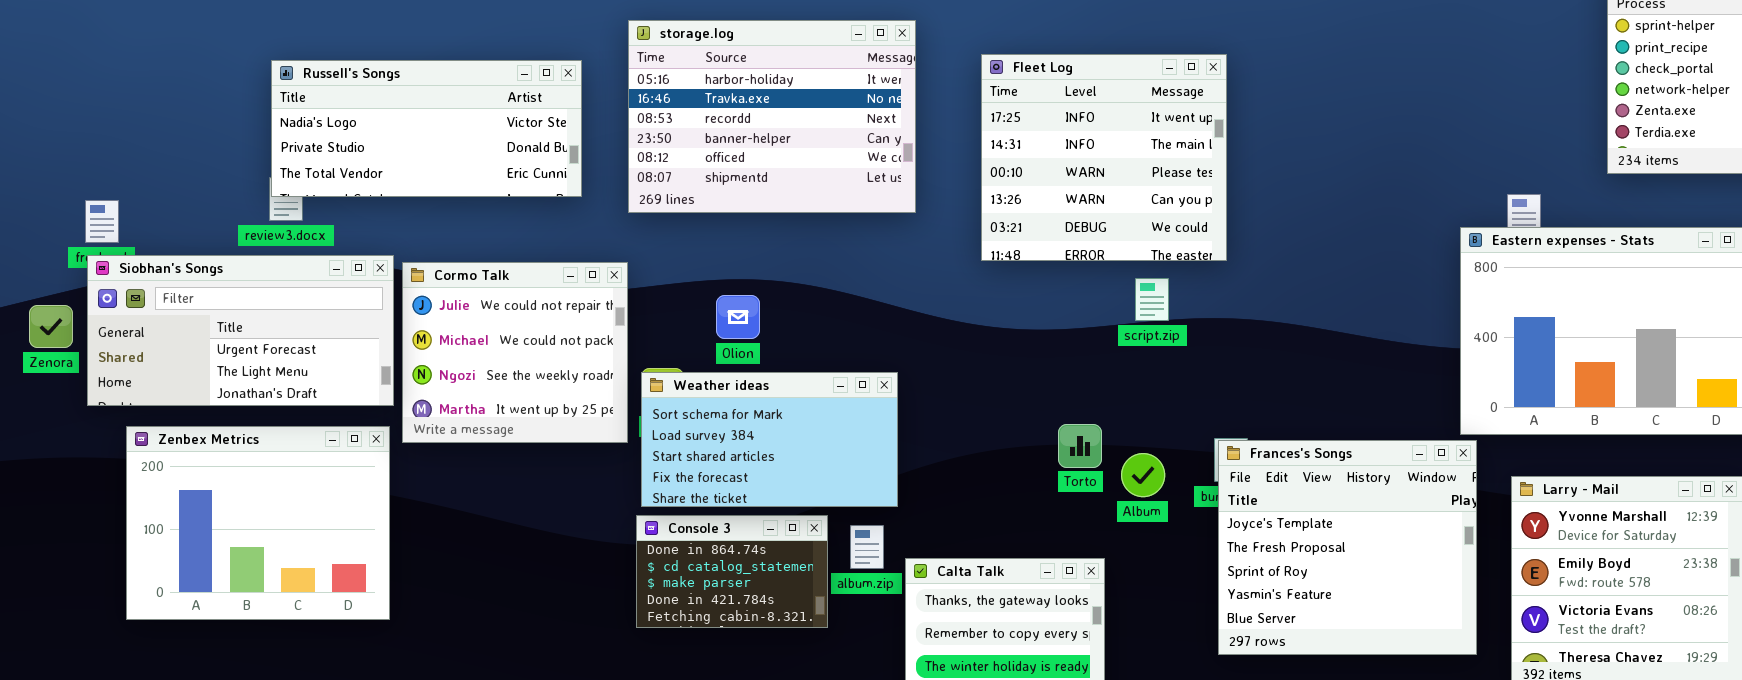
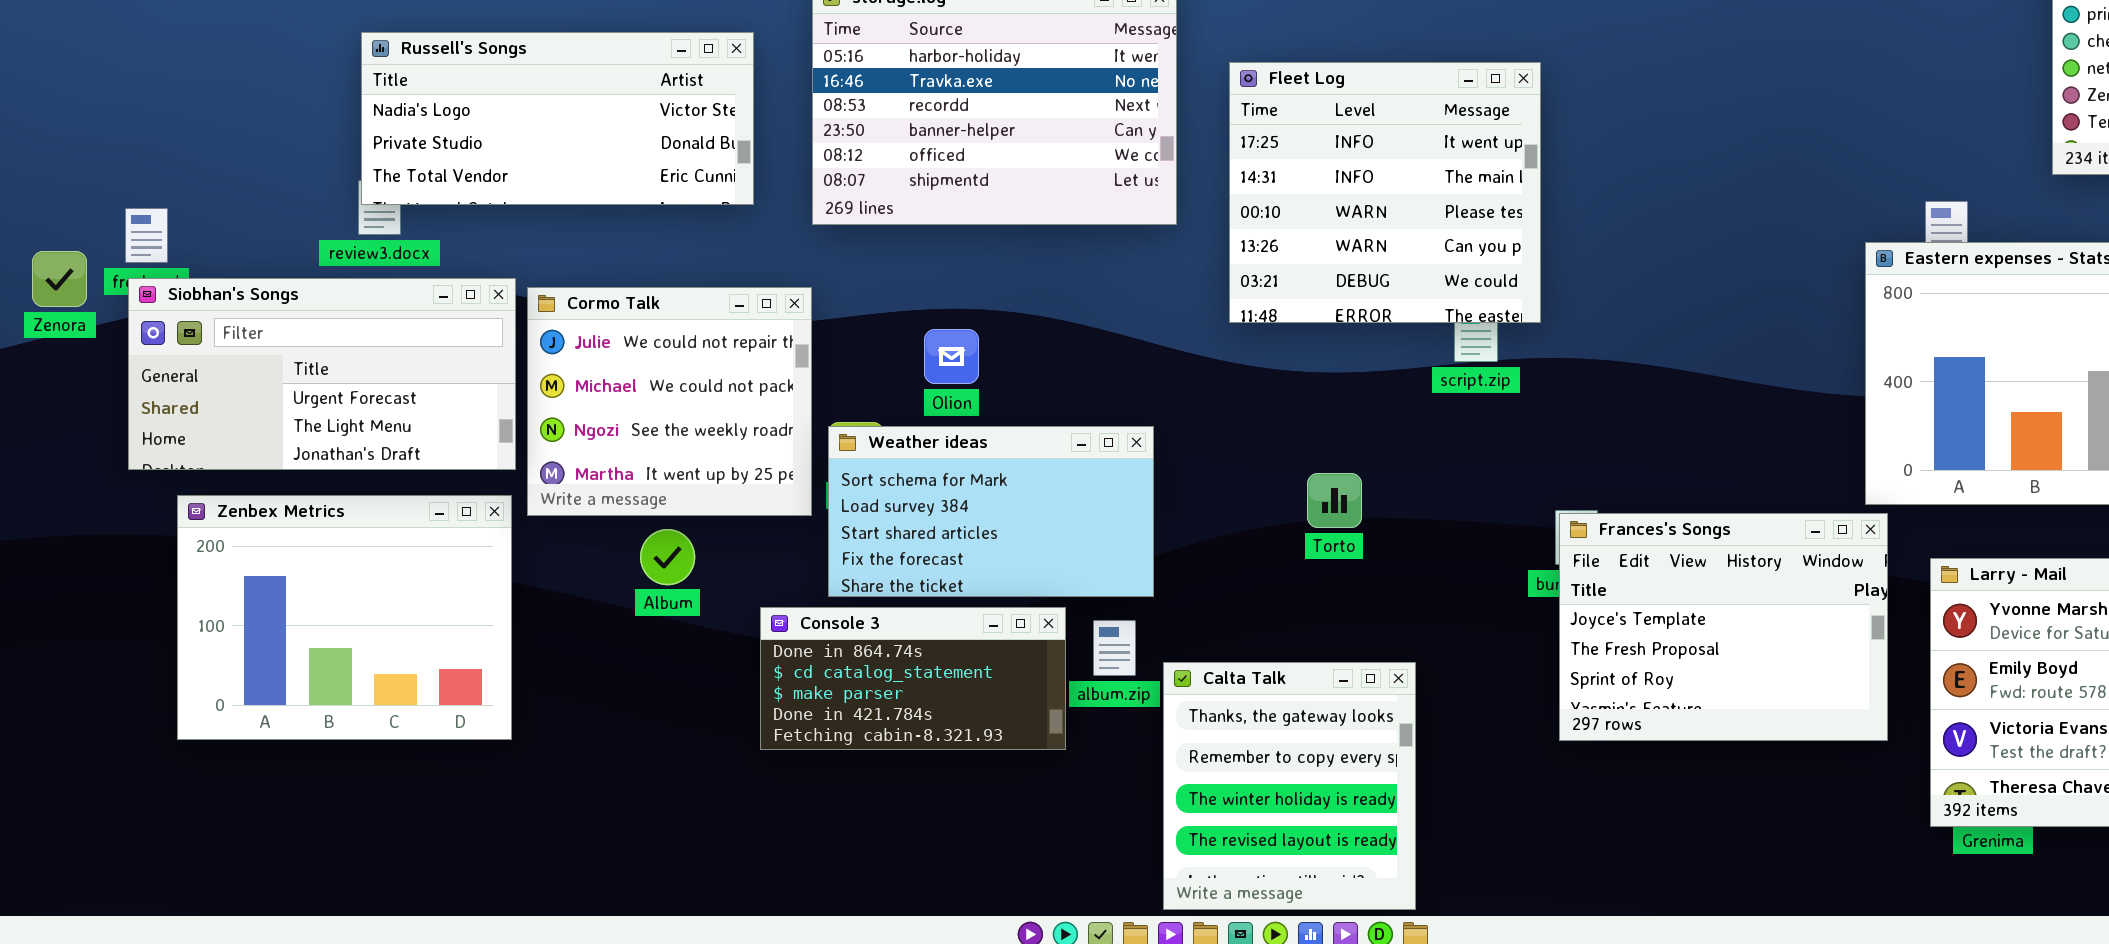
Fleet Log: [981,54,1227,261] -> [1229,62,1541,323], moved
Zenora: [29,305,73,348] -> [32,251,87,307], moved
Torto: [1058,424,1102,468] -> [1307,473,1362,528], moved
Frances's Songs: [1218,440,1477,655] -> [1559,513,1888,741], resized
Album: [1121,453,1165,497] -> [640,529,695,585], moved
Console 3: [636,515,828,628] -> [760,607,1066,750], resized

